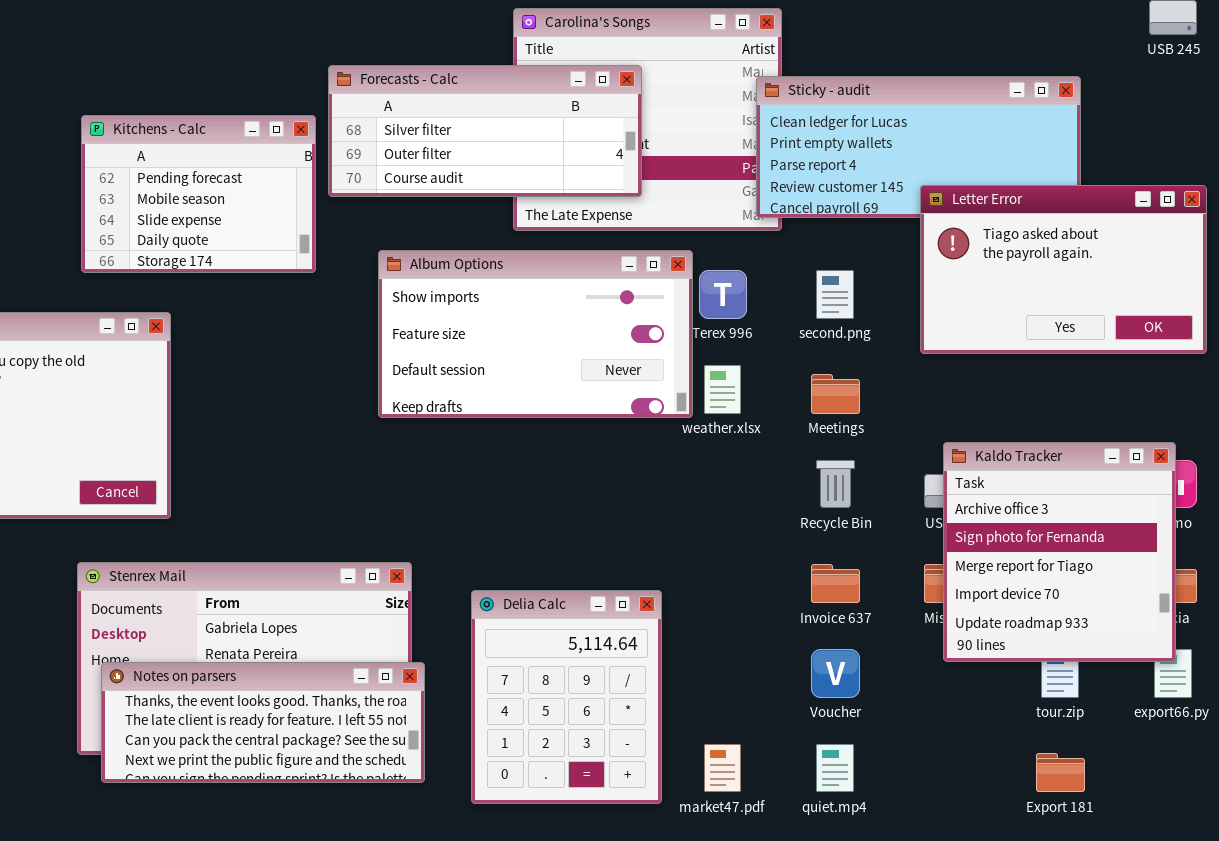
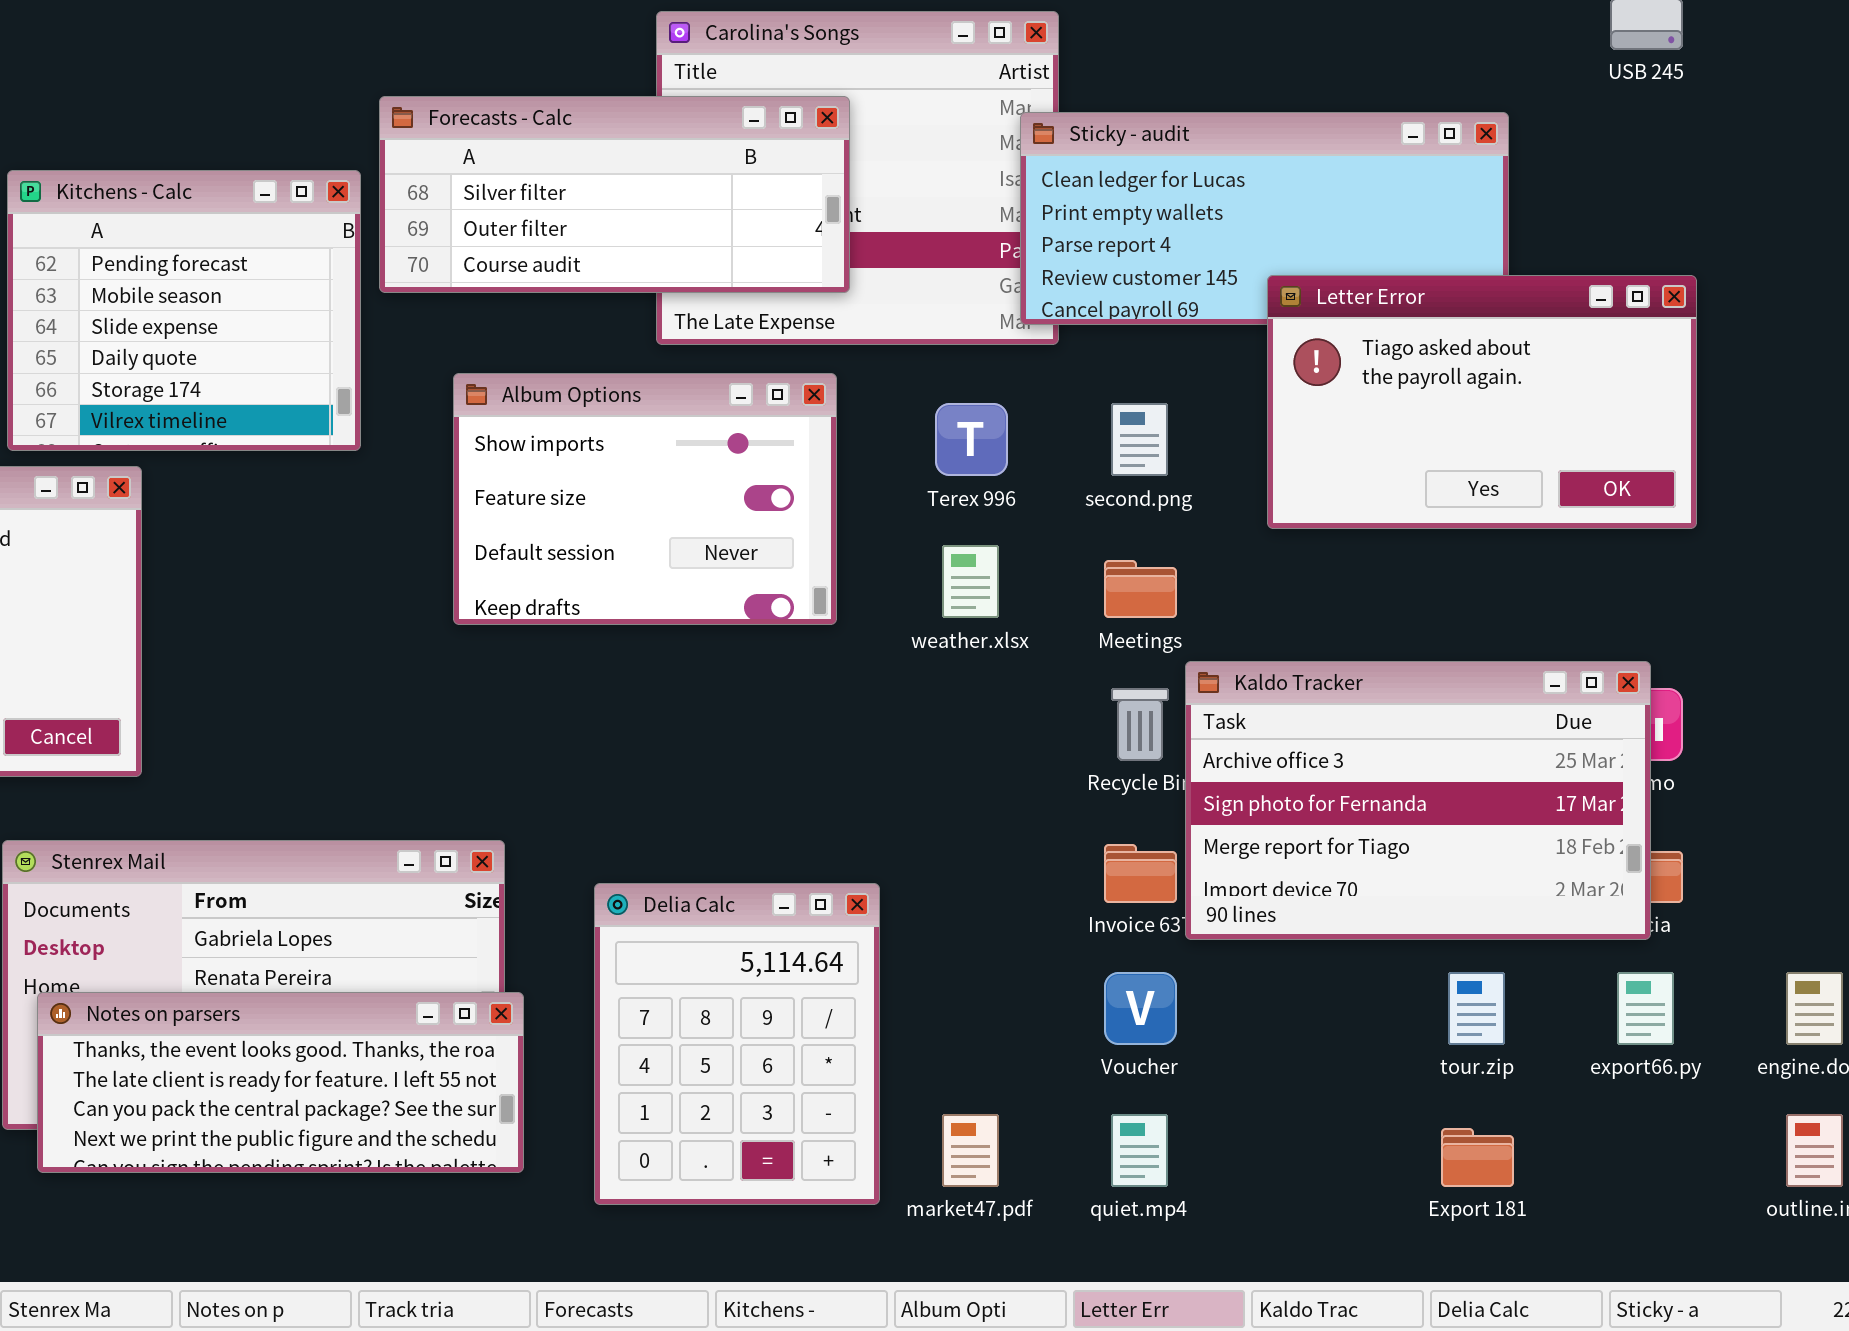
Kitchens - Calc: [81,115,316,273] -> [7,170,361,451], resized
Album Options: [378,250,693,418] -> [453,373,837,625], resized
Kaldo Tracker: [943,442,1176,662] -> [1185,661,1651,940], resized

